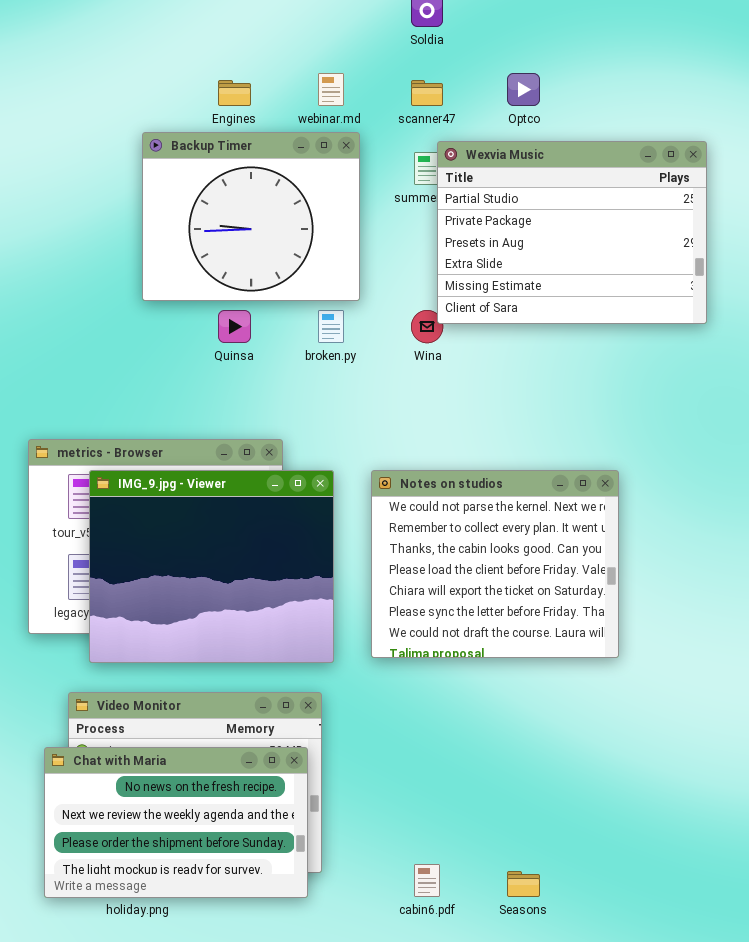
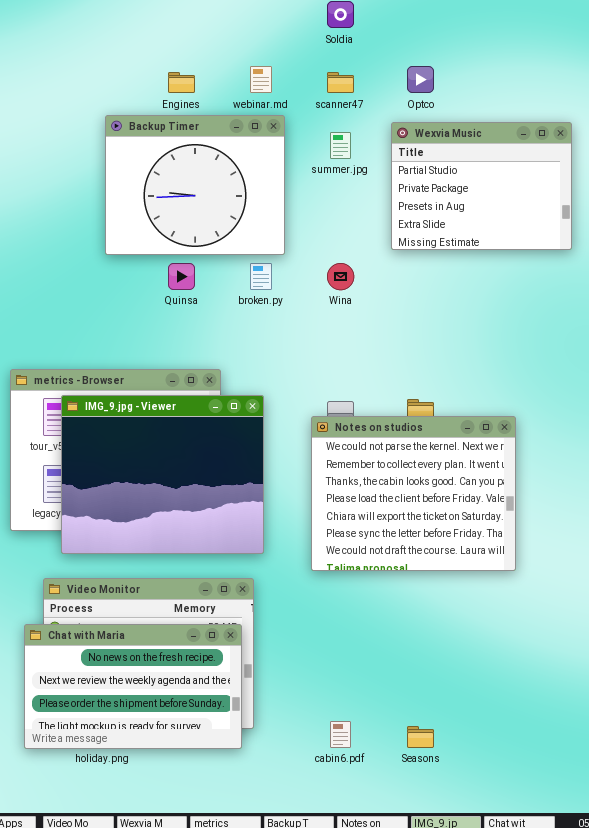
Wexvia Music: [437,141,707,324] -> [391,122,572,250], resized
Notes on studios: [371,470,619,658] -> [311,416,516,571], moved

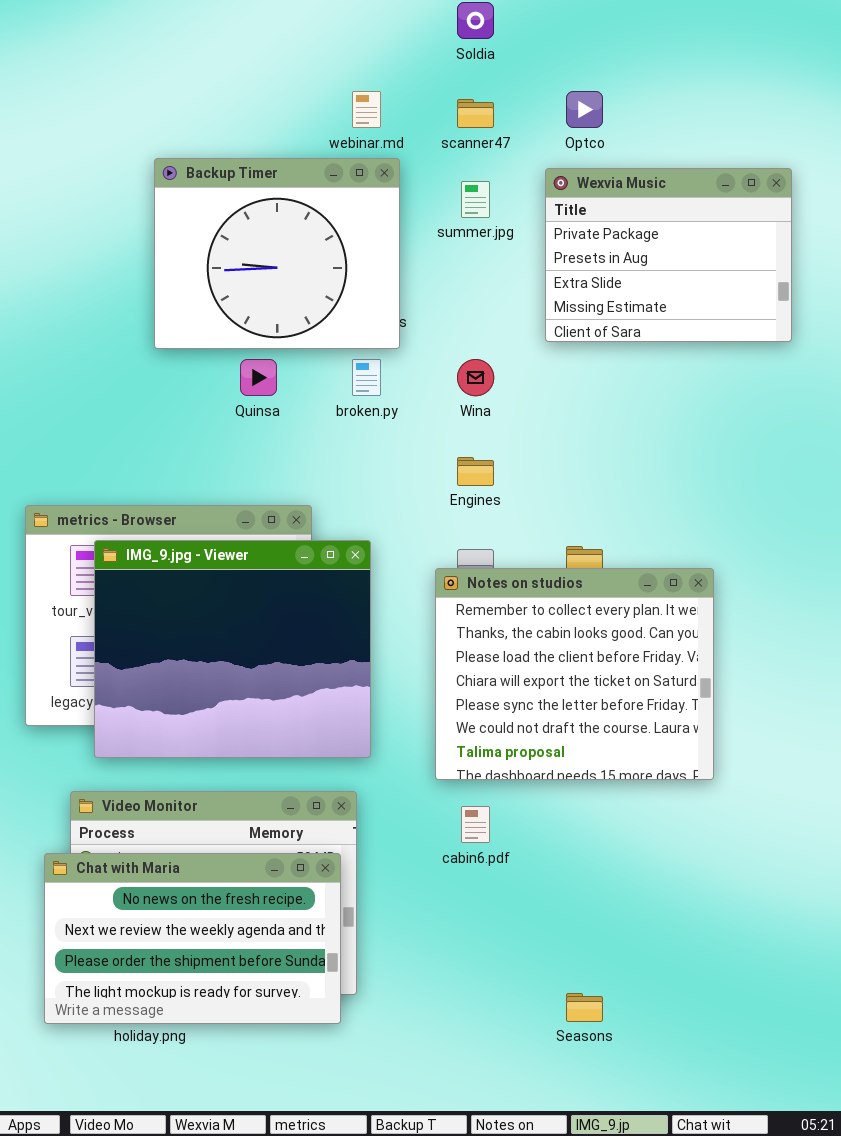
Engines: [168,72,195,93] -> [457,457,494,486], moved
Wexvia Music: [391,122,572,250] -> [545,168,792,342], scrolled down 1 row
Notes on studios: [311,416,516,571] -> [435,568,714,780], scrolled down 1 row
cabin6.pdf: [330,721,351,748] -> [461,806,490,843], moved

